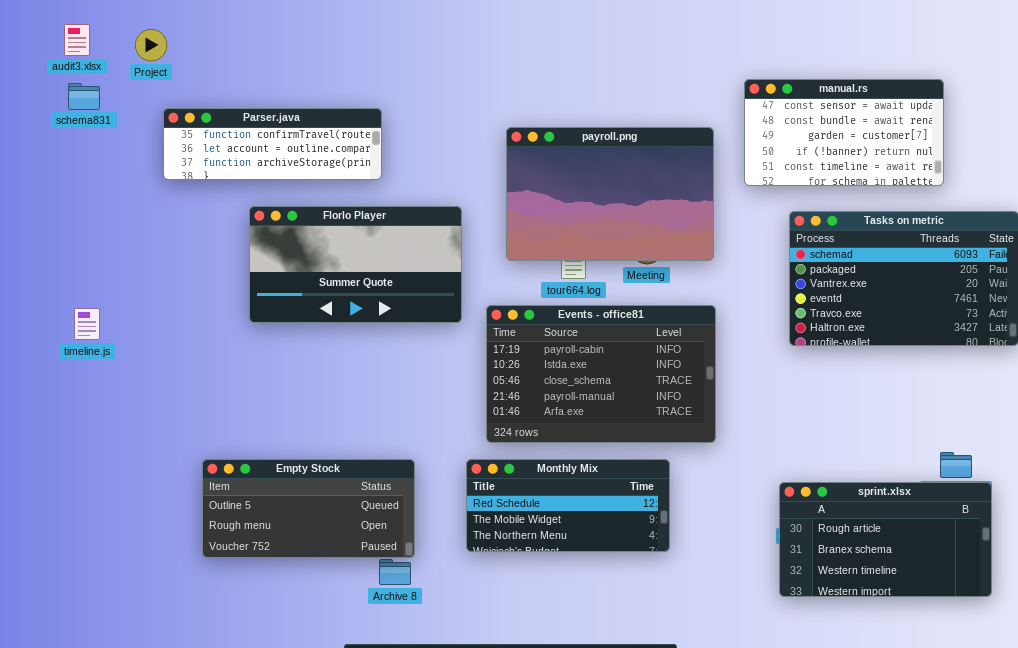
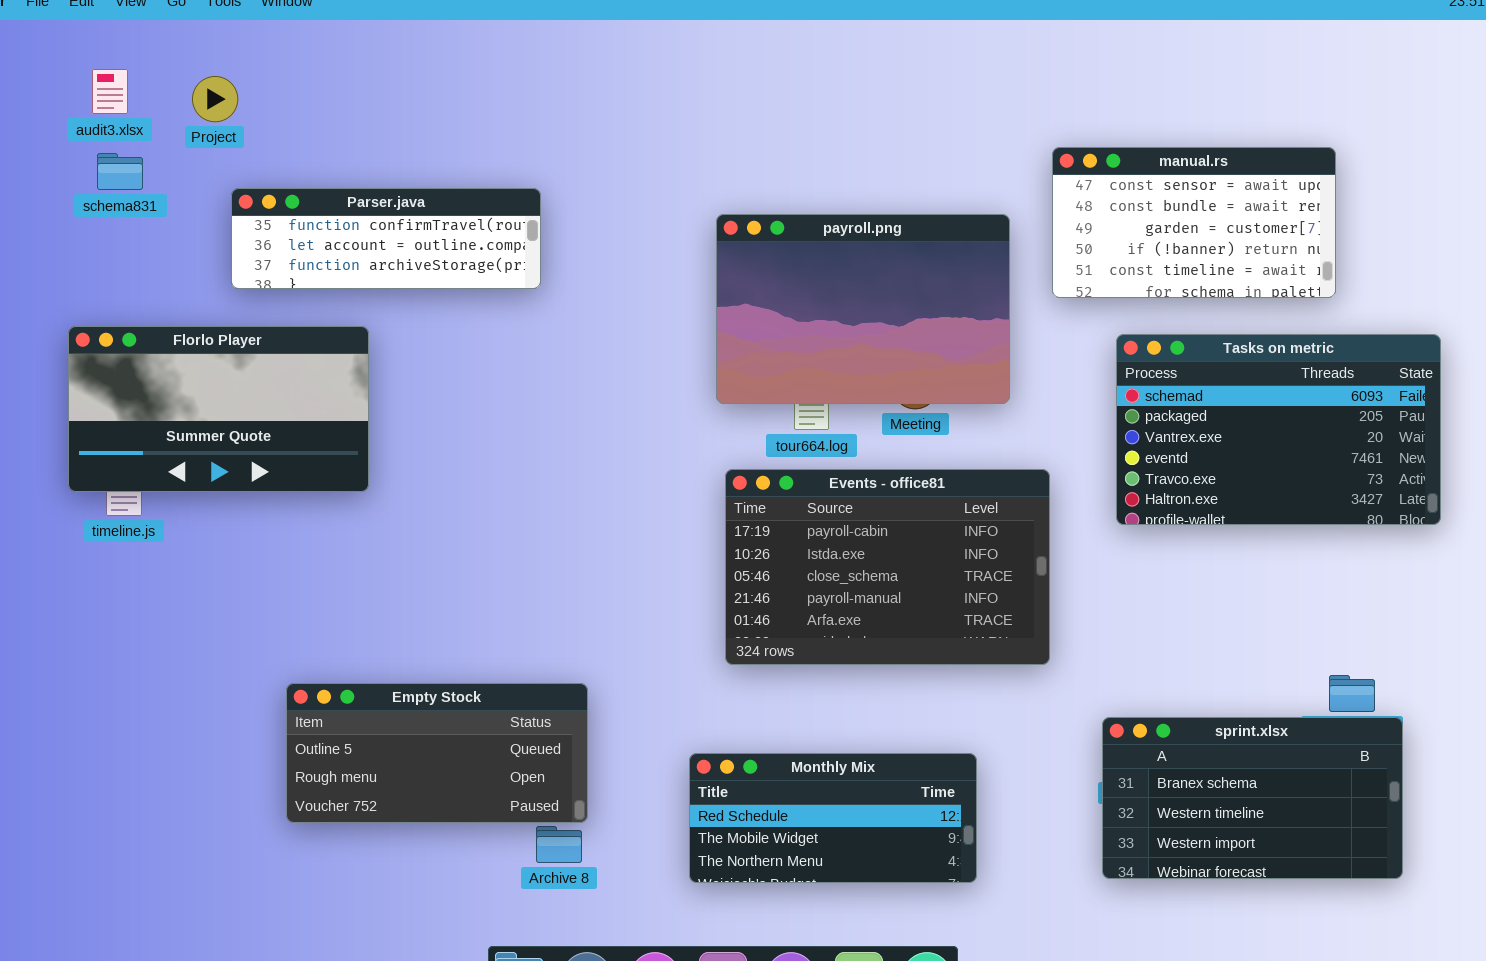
Florlo Player: [249,206,462,323] -> [68,326,369,492], moved
Events - office81: [486,305,716,443] -> [725,469,1050,665], moved
Monthly Mix: [466,459,670,552] -> [689,753,977,883], moved
sprint.xlsx: [779,482,992,597] -> [1102,717,1403,879], scrolled down 1 row

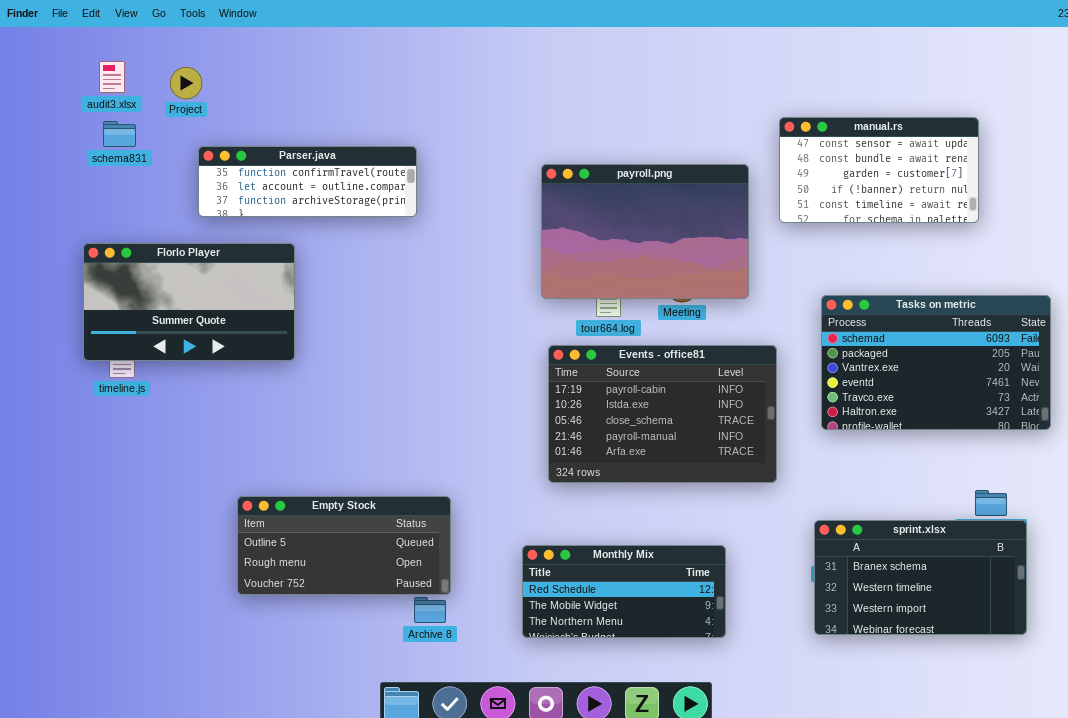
Tasks on metric: [1116,334,1441,525] -> [821,295,1051,430], moved

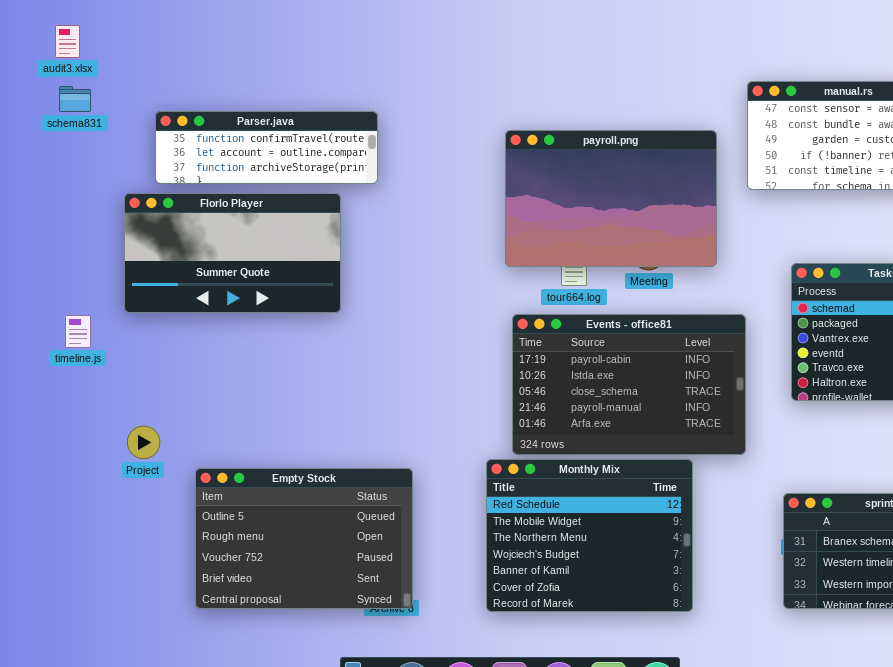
Project: [170,67,202,99] -> [127,426,160,459], moved
Florlo Player: [83,243,295,361] -> [124,193,341,313], moved
Empty Stock: [237,496,451,595] -> [195,468,413,609], resized
Monthly Mix: [522,545,726,638] -> [486,459,693,612], resized

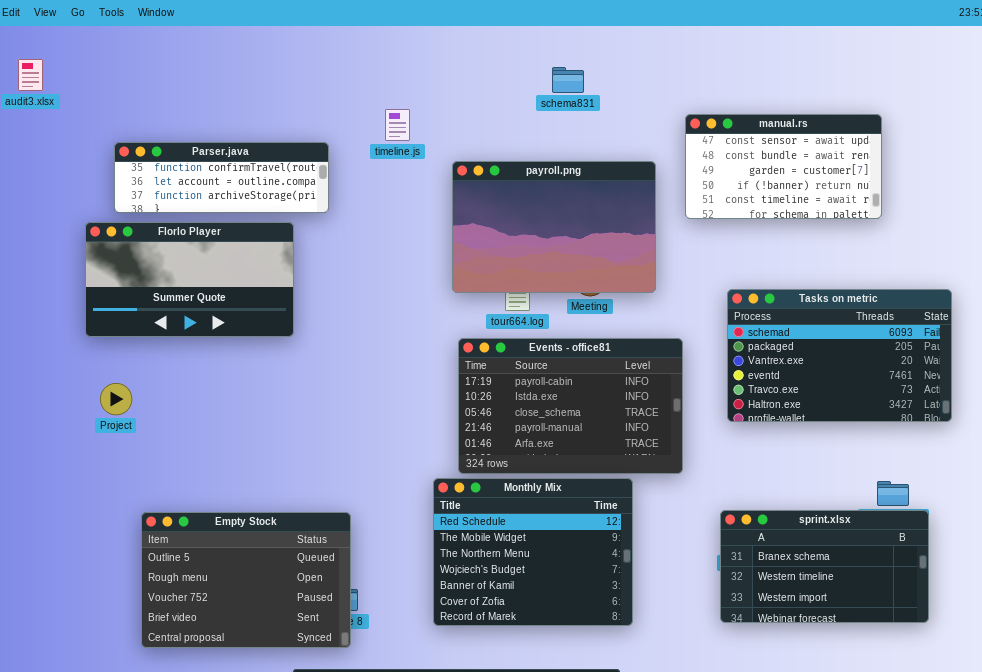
schema831: [59,86,91,112] -> [552,67,584,93], moved
timeline.js: [65,315,91,348] -> [385,109,410,141], moved
Project: [127,426,160,459] -> [100,383,132,415], moved
Empty Stock: [195,468,413,609] -> [141,512,351,648], moved

